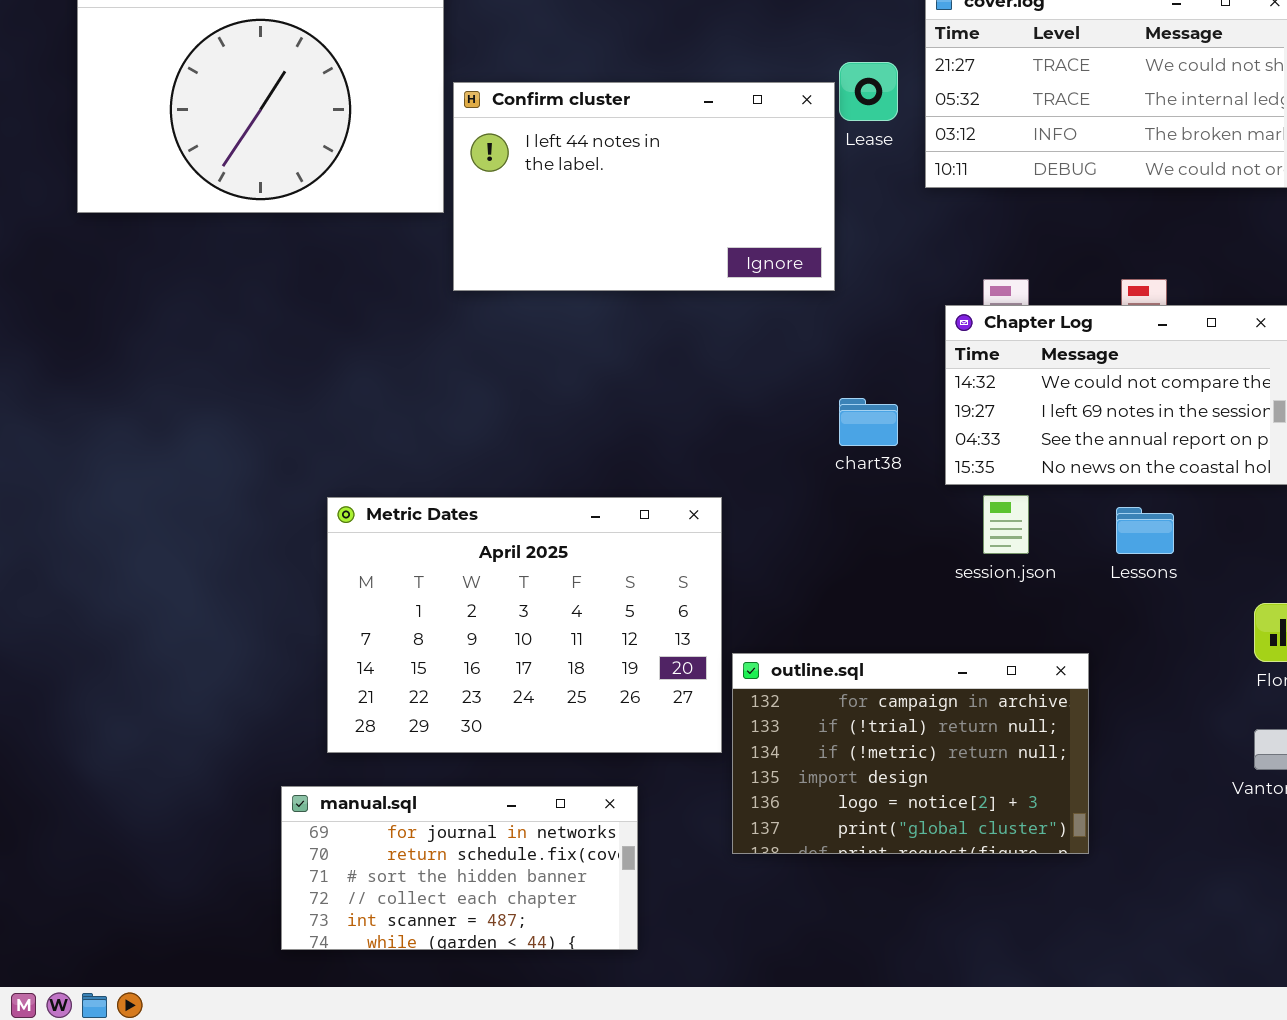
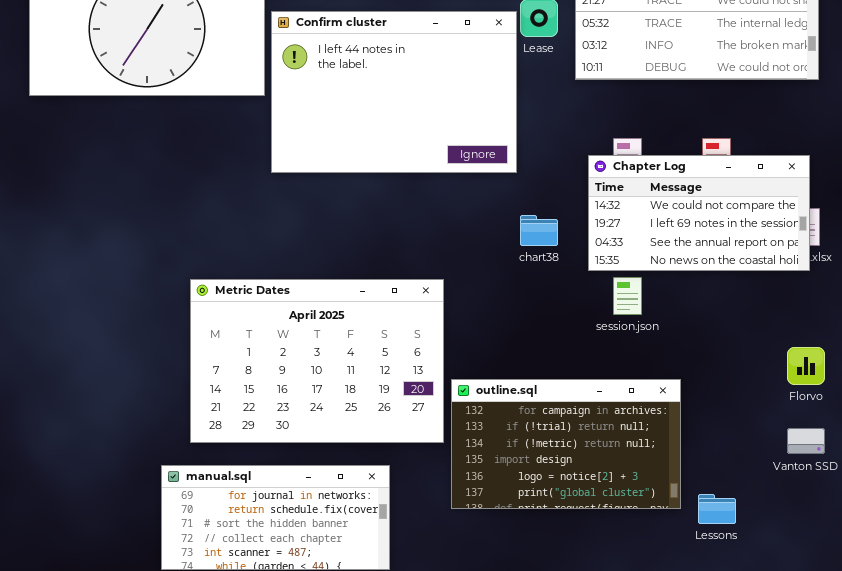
Confirm cluster: [453,82,835,291] -> [271,11,517,173], resized
Lessons: [1116,507,1174,554] -> [698,494,736,524], moved

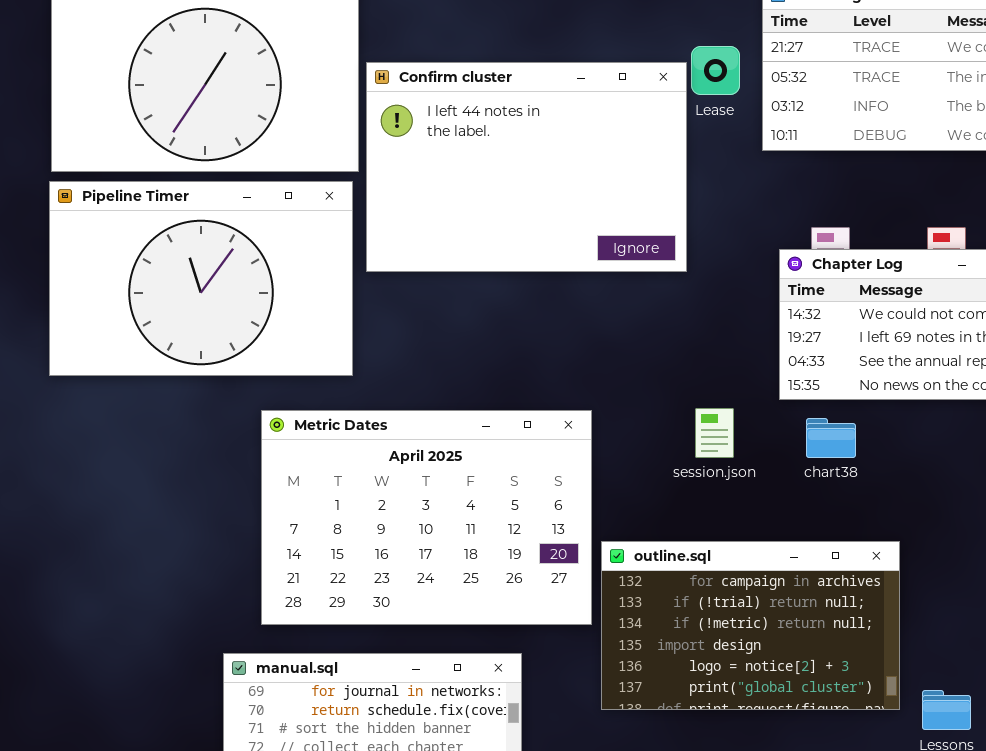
Pipeline Timer: none -> [49,181,353,376], opened
chart38: [520,215,558,246] -> [806,418,856,458], moved
session.json: [613,277,642,315] -> [695,408,734,458], moved

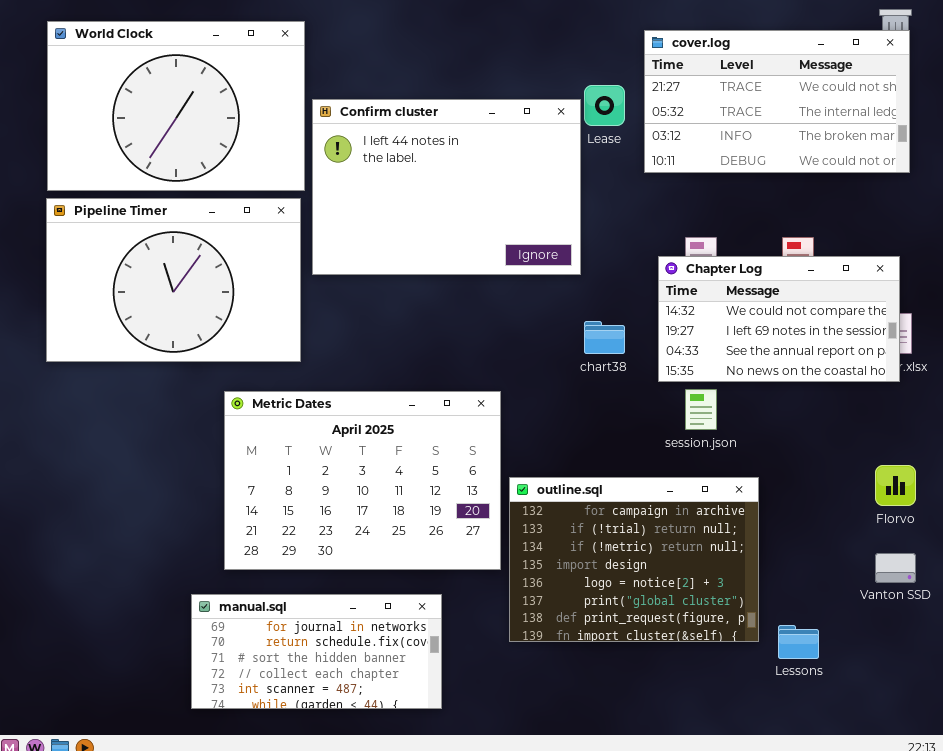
session.json: [695,408,734,458] -> [685,389,717,430], moved
chart38: [806,418,856,458] -> [584,321,625,354], moved
outline.sql: [601,541,900,710] -> [509,477,759,642], resized

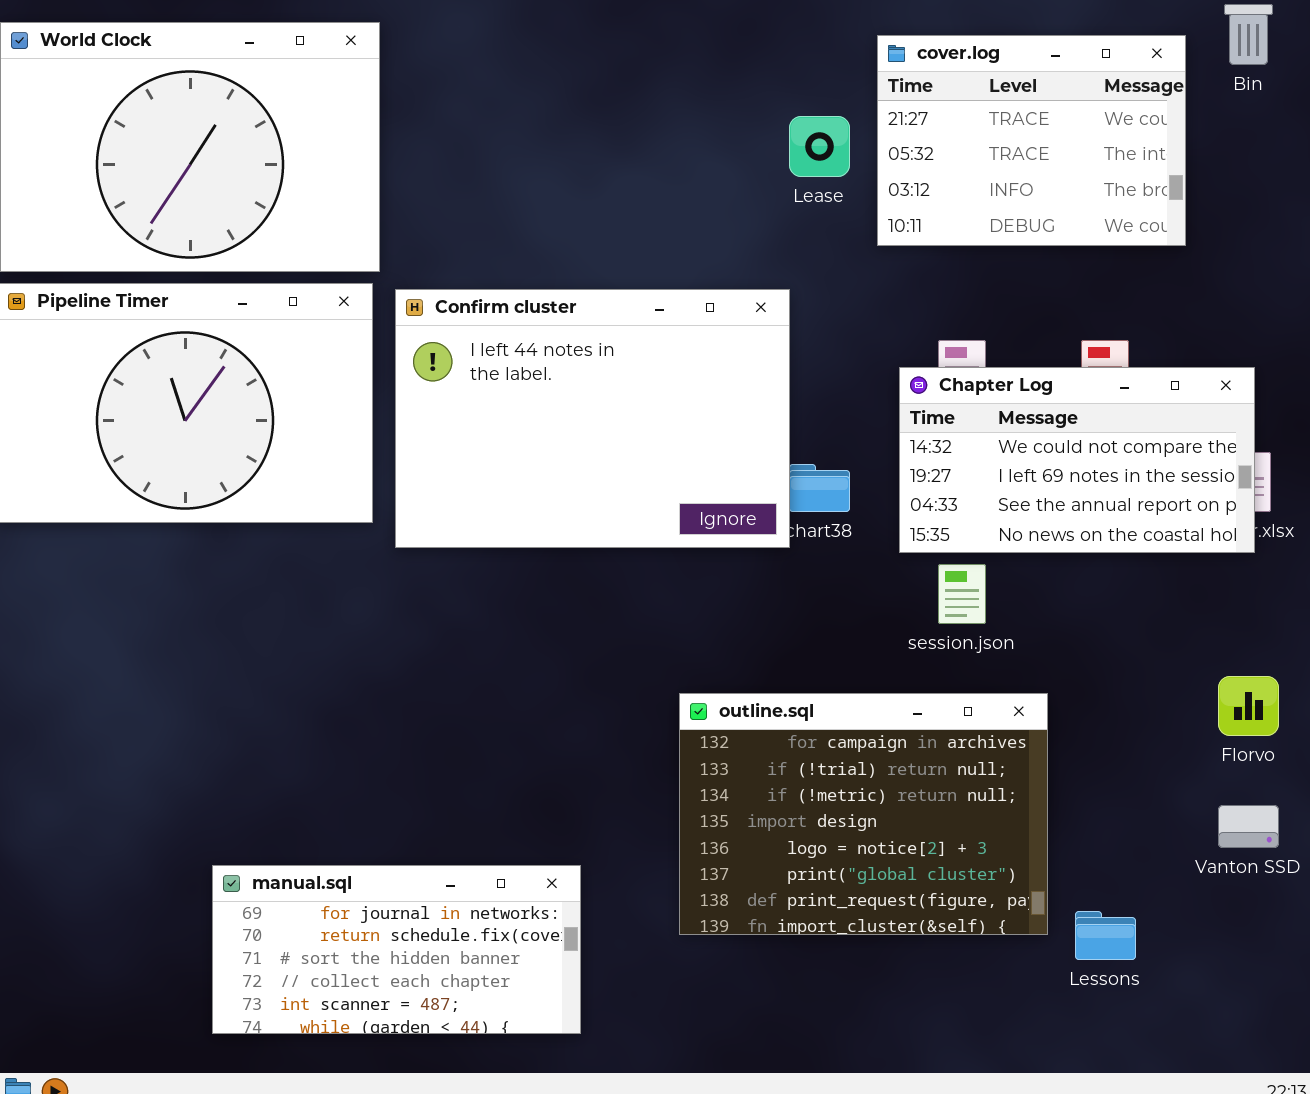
cover.log: [644,30,910,173] -> [877,35,1186,246], resized
Confirm cluster: [312,99,581,275] -> [395,289,790,548], moved
Metric Dates: [224,391,501,570] -> none, closed

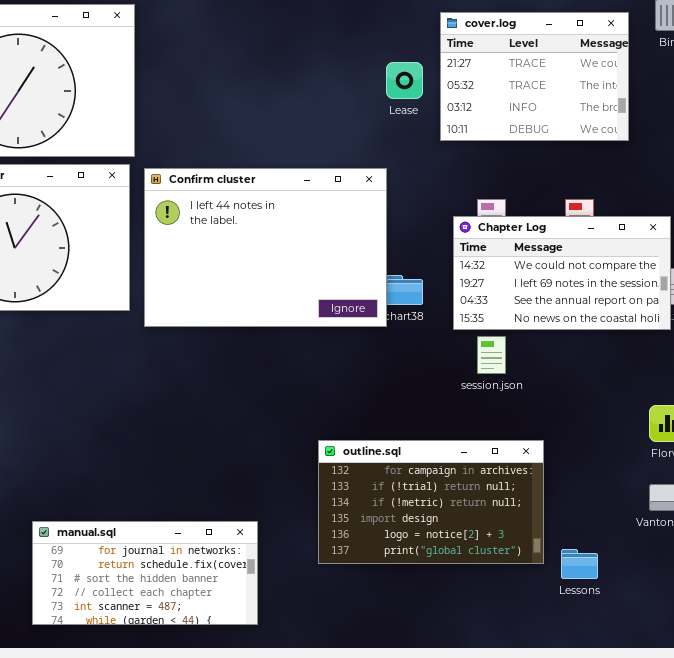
outline.sql: [679,693,1048,935] -> [318,440,544,564], resized

